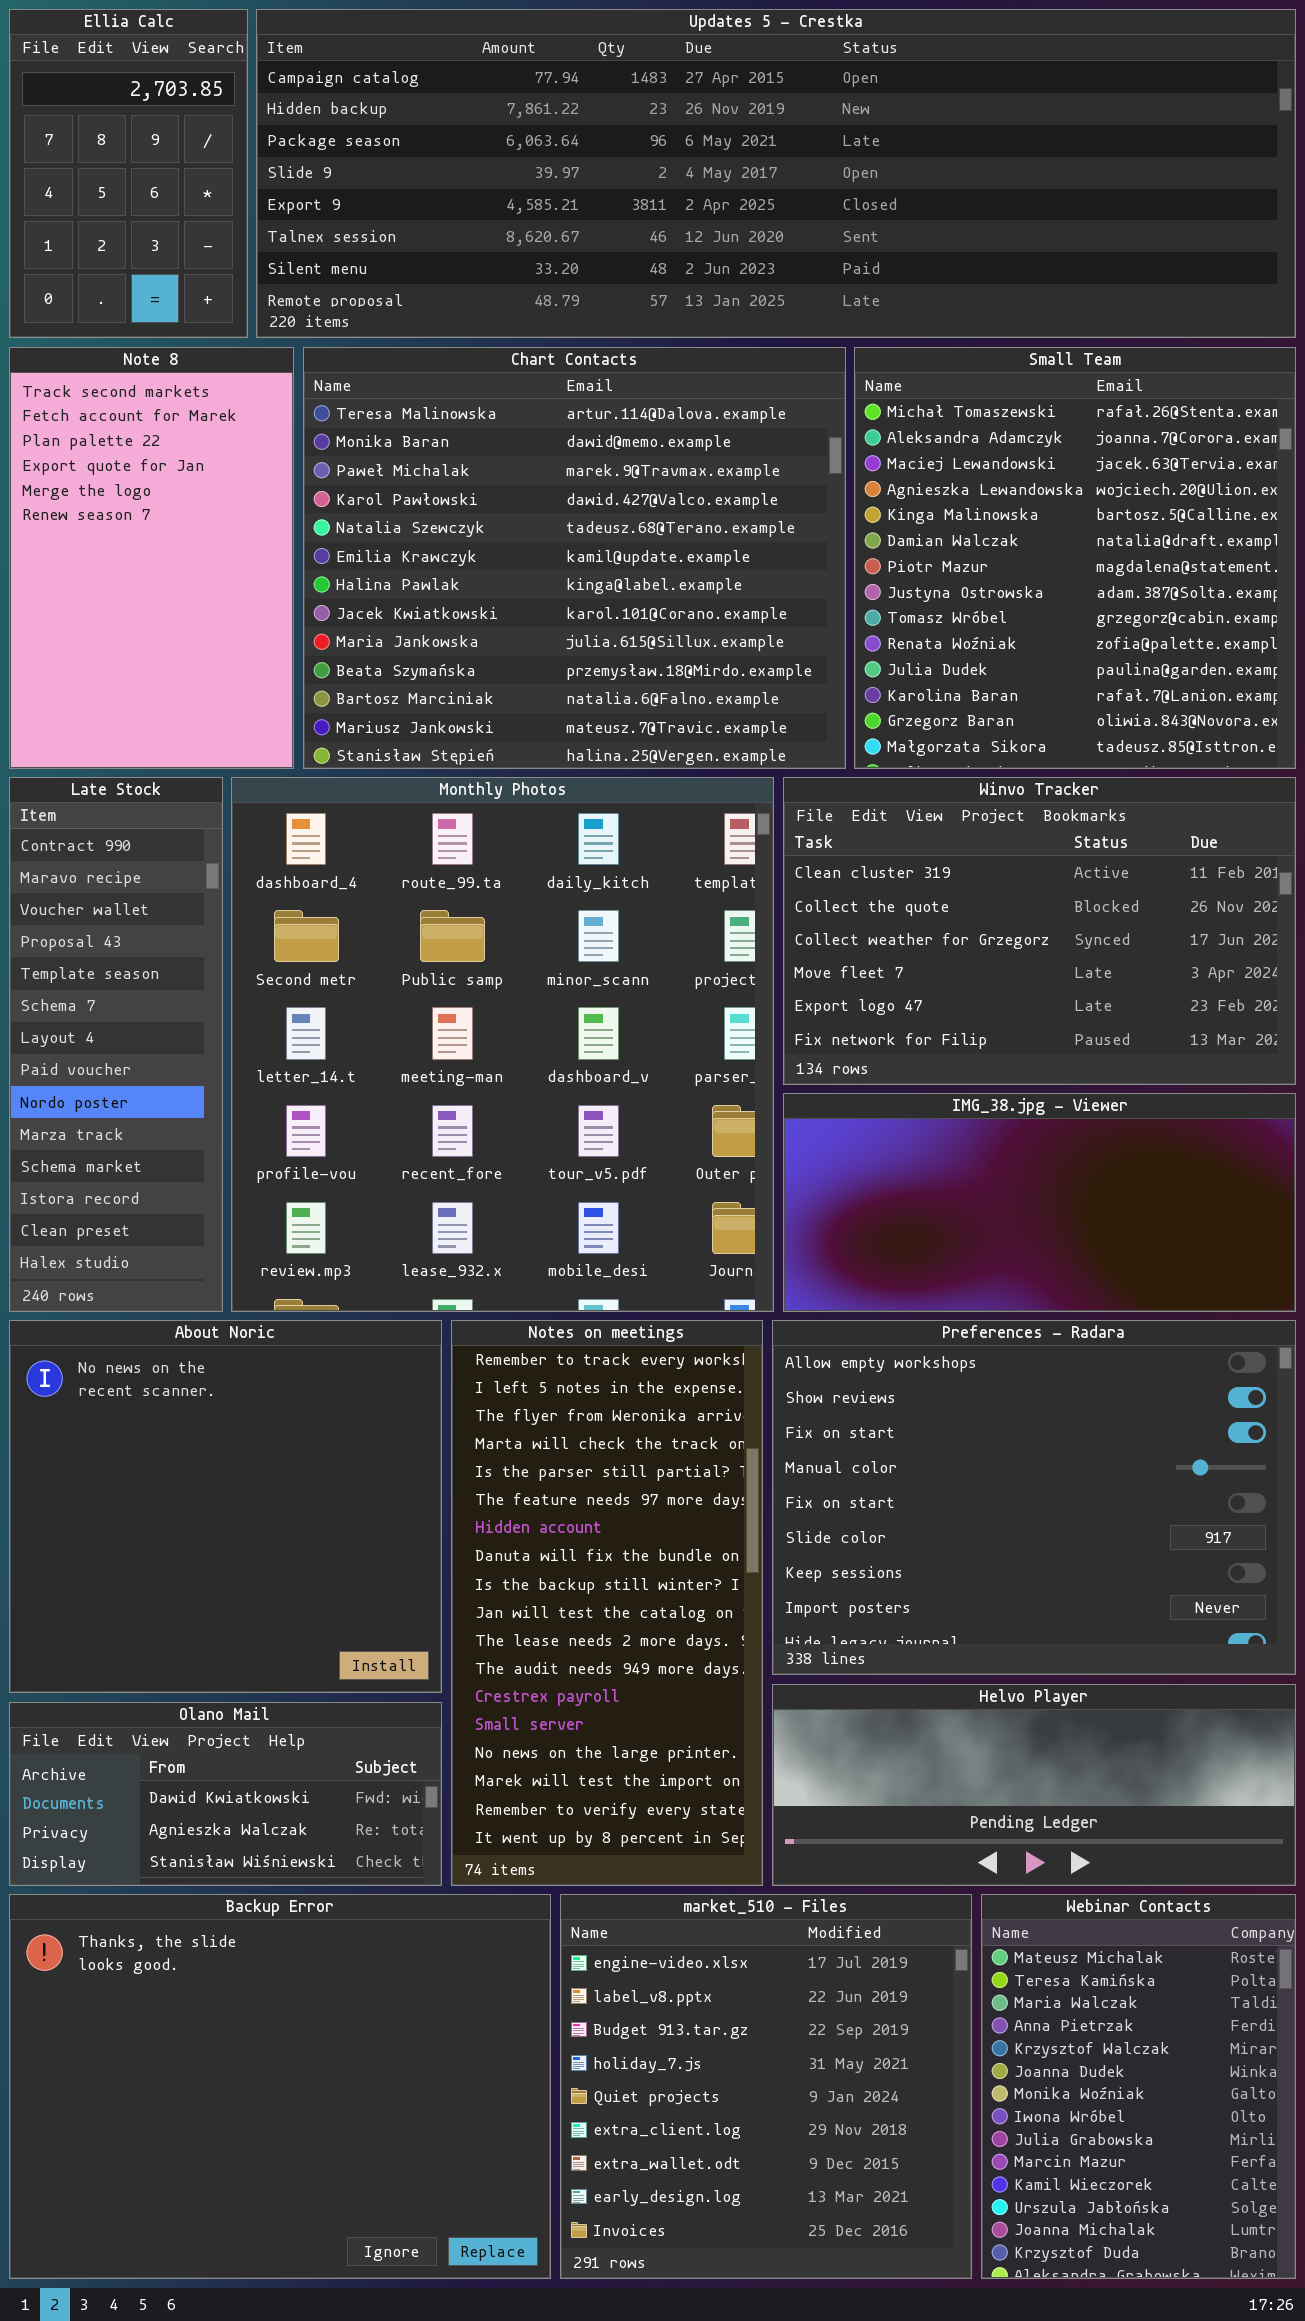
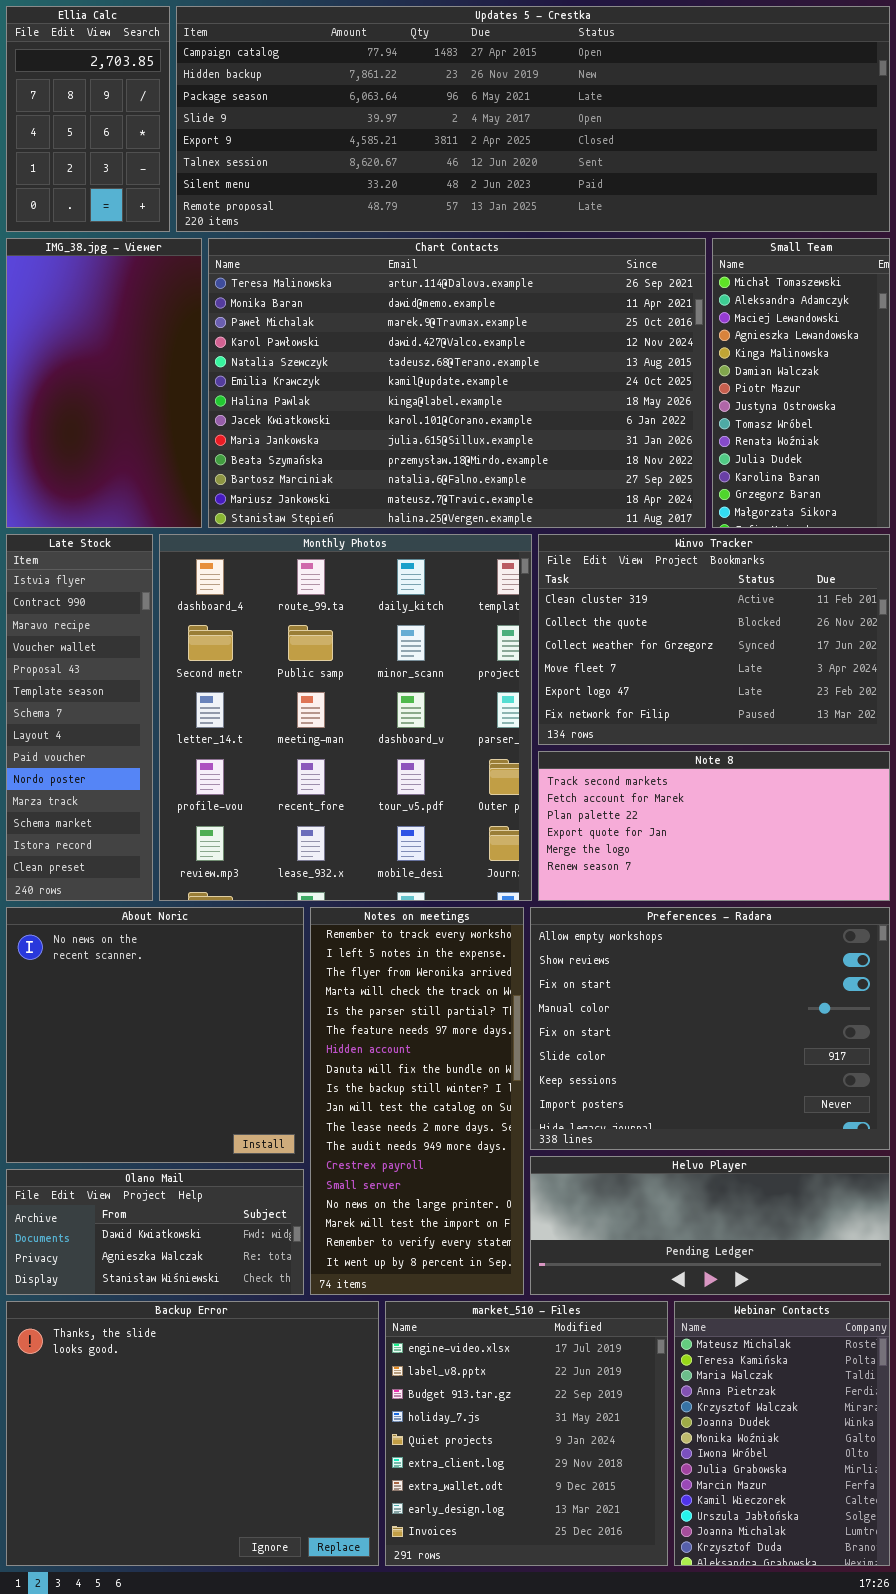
Note 8: [9,347,294,769] -> [538,751,890,901], moved, resized
Chart Contacts: [303,347,846,769] -> [208,238,706,528], resized
Small Team: [854,347,1296,769] -> [712,238,890,528], resized
Late Stock: [9,777,223,1312] -> [6,534,153,901], scrolled up 1 row
IMG_38.jpg - Viewer: [783,1093,1296,1312] -> [6,238,202,528], moved, resized

